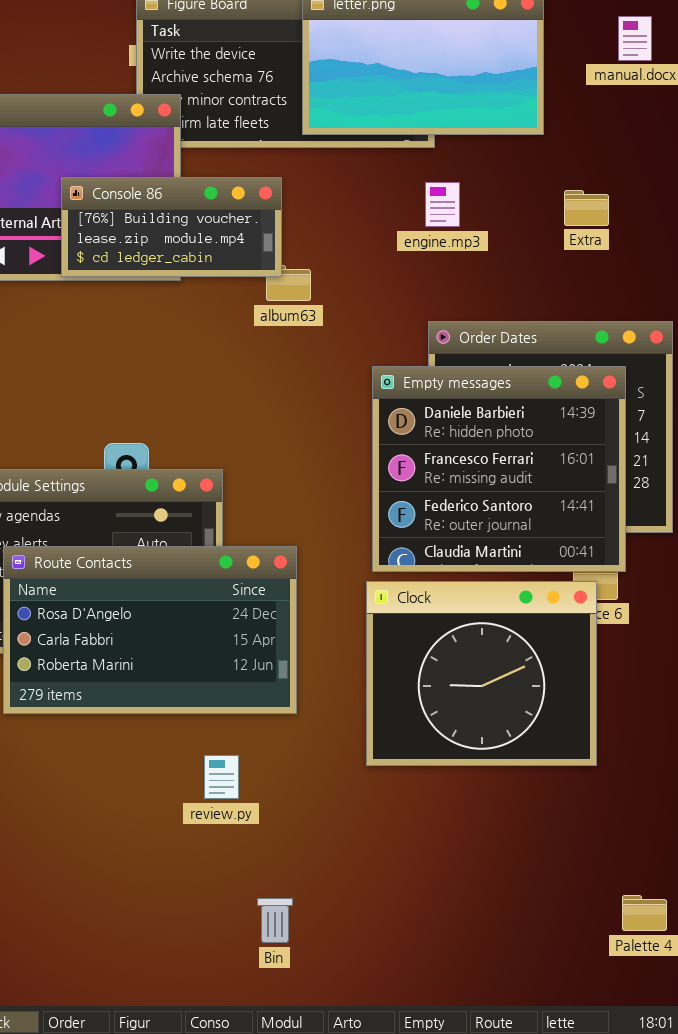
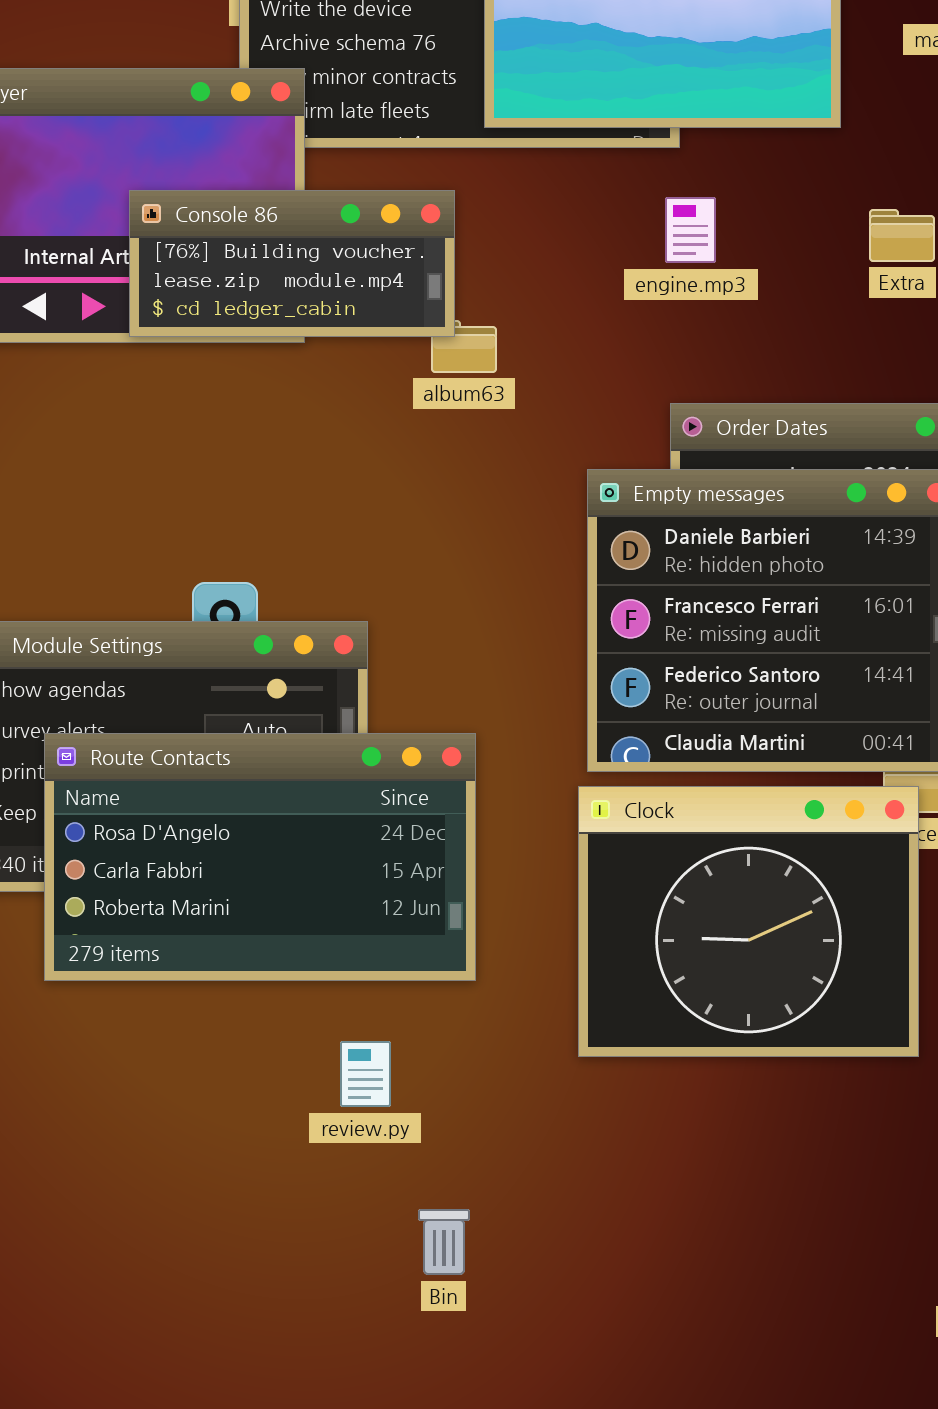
Bin: [257,898,293,943] -> [418,1209,470,1275], moved

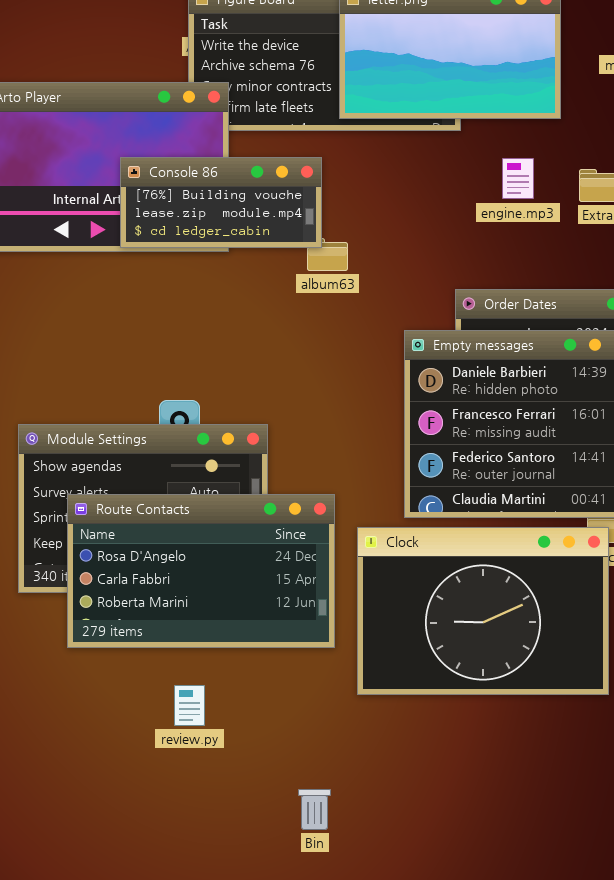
engine.mp3: [665,197,716,263] -> [502,158,534,199], moved
Clock: [578,786,919,1057] -> [357,527,609,695], resized
review.py: [340,1041,391,1107] -> [174,685,205,726], moved

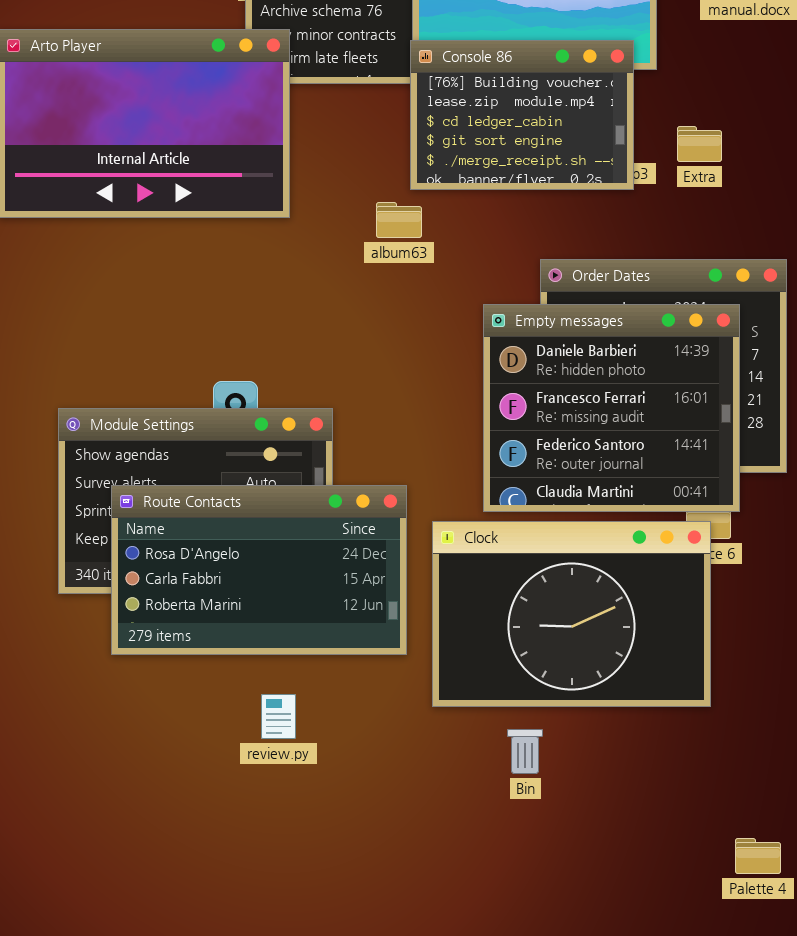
Console 86: [120,157,322,248] -> [410,40,634,190], moved, resized
review.py: [174,685,205,726] -> [261,694,296,739], moved
Bin: [298,789,331,830] -> [507,729,543,774], moved

